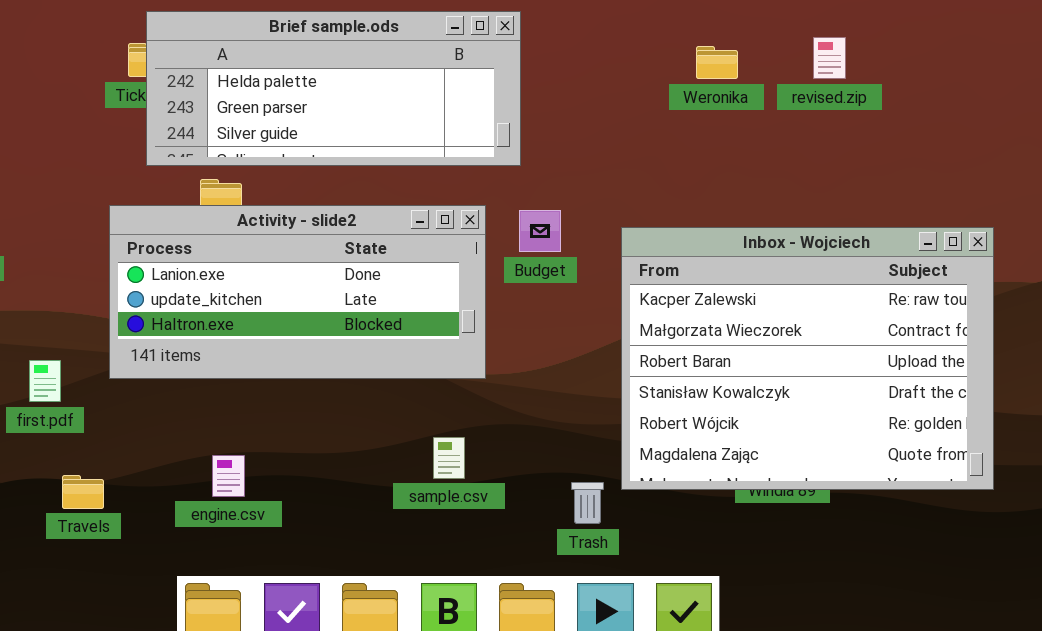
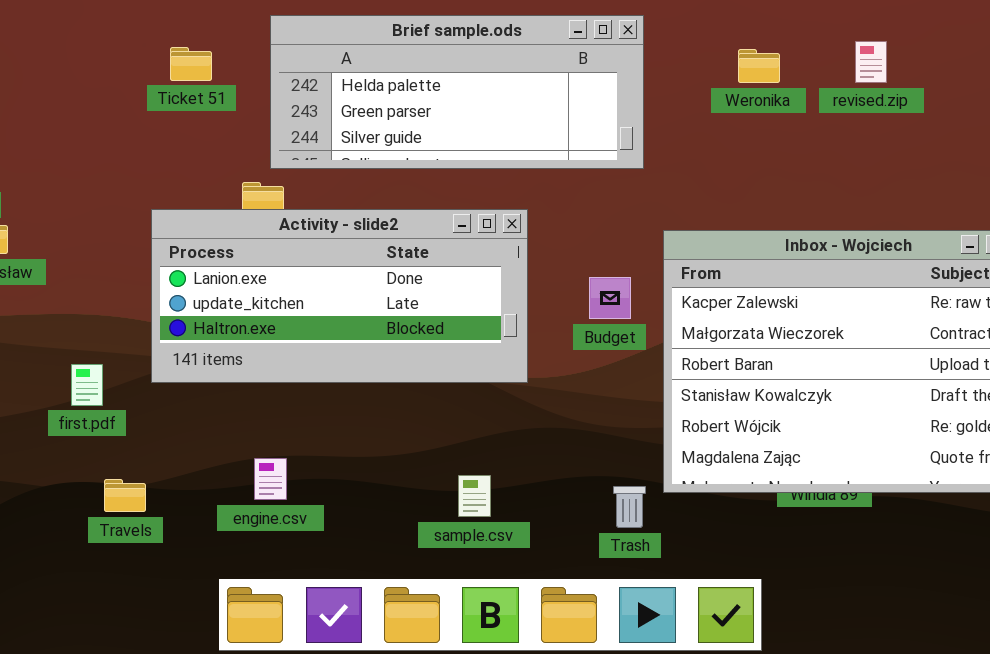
Brief sample.ods: [146,11,521,166] -> [270,15,644,169], moved
Budget: [519,210,561,252] -> [589,277,631,319], moved
sample.csv: [433,437,465,479] -> [458,475,491,517], moved

